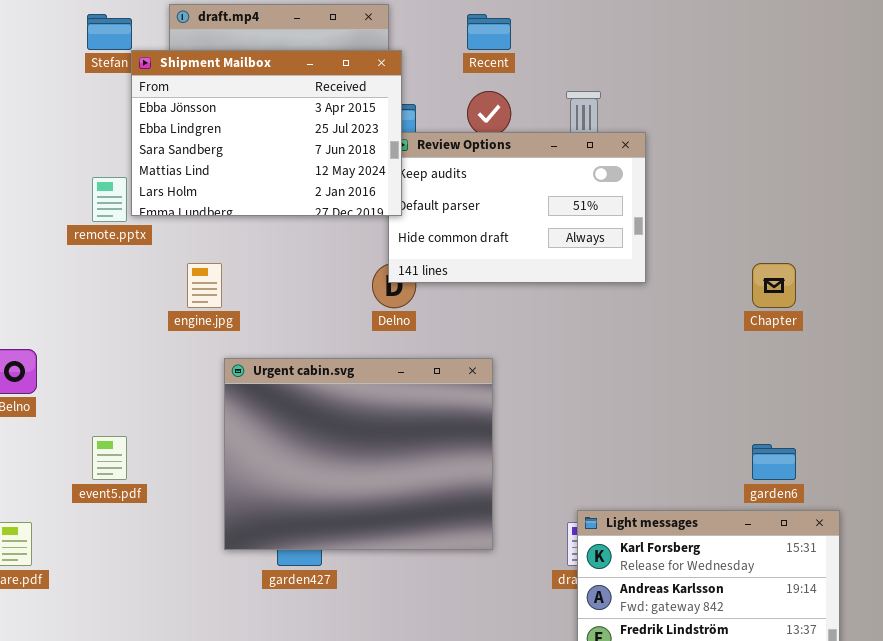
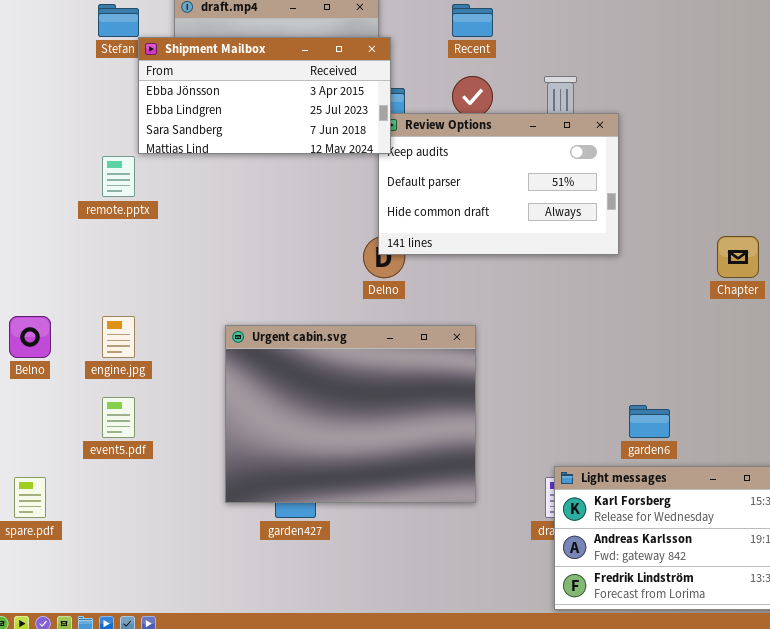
Shipment Mailbox: [131,50,402,216] -> [138,37,391,154], resized
engine.jpg: [187,263,222,308] -> [102,316,135,358], moved
garden6: [752,444,796,480] -> [629,405,670,438], moved

